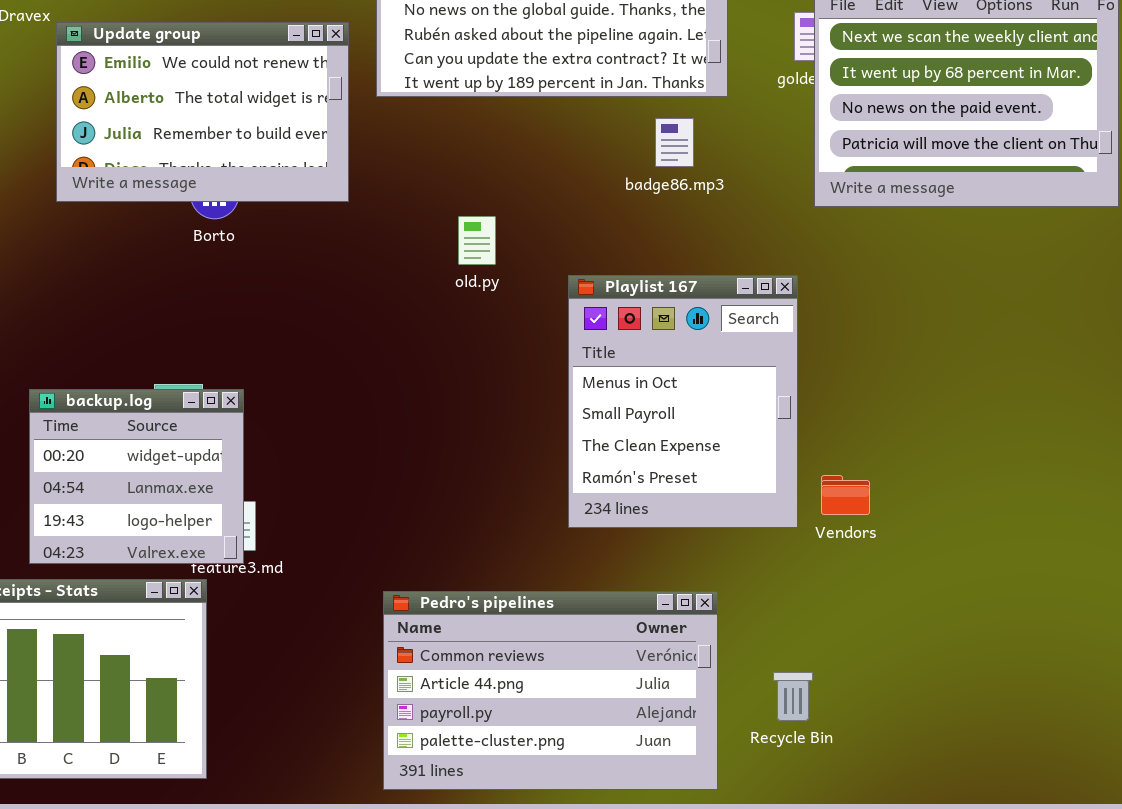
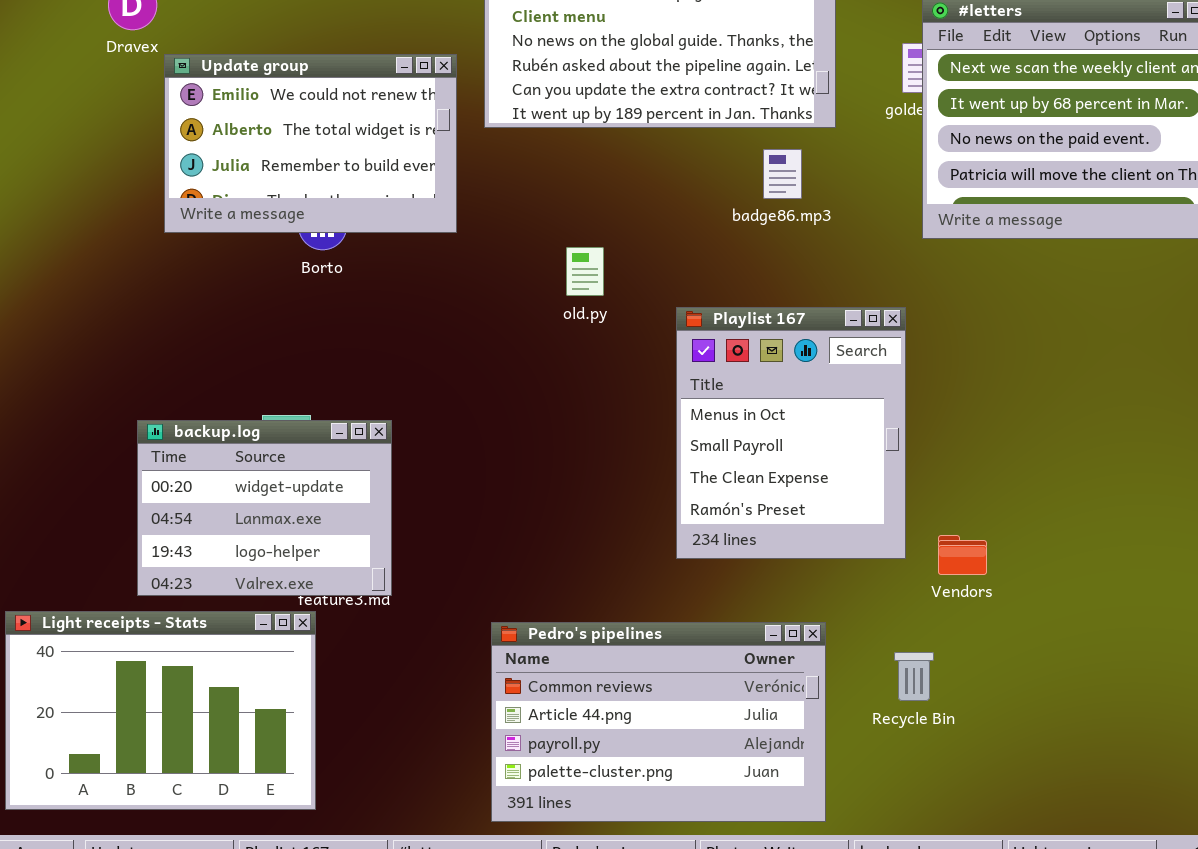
backup.log: [29,389,244,564] -> [137,420,392,596], resized
Vendors: [821,475,870,515] -> [938,535,987,575], moved
Recycle Bin: [773,672,813,721] -> [894,652,934,701], moved

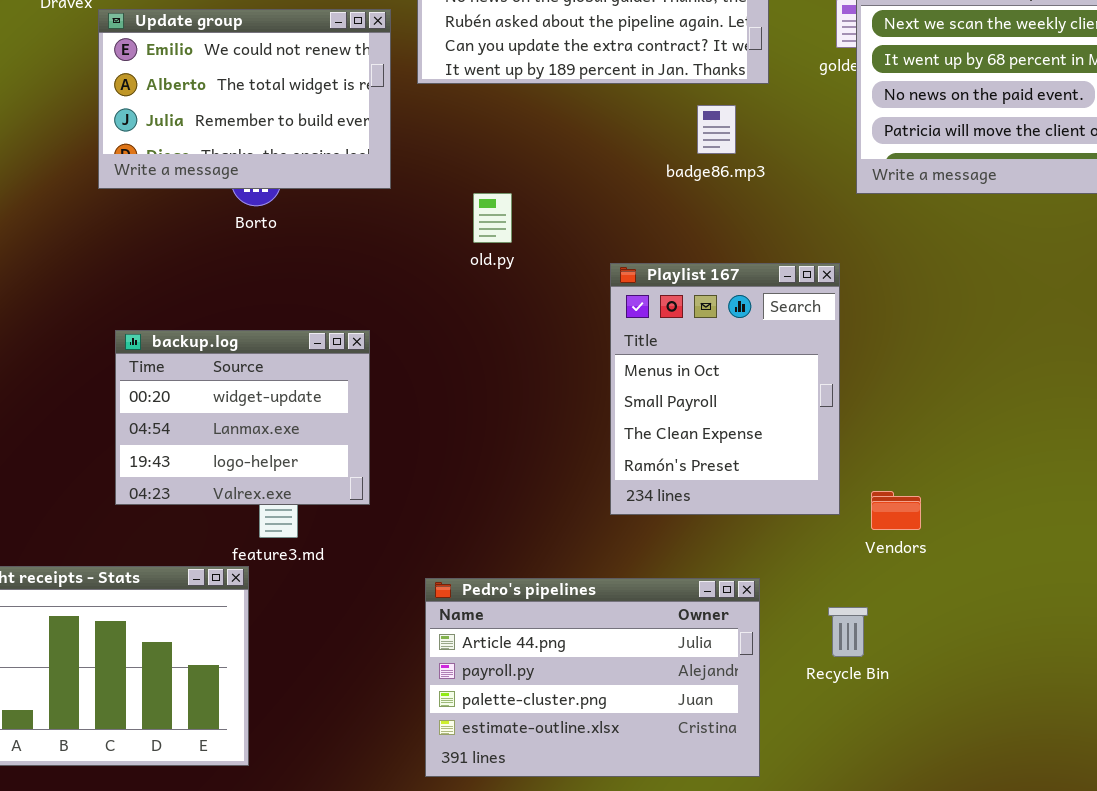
old.py: [566,247,604,296] -> [473,193,512,243], moved
backup.log: [137,420,392,596] -> [115,330,370,505], moved
Pedro's pipelines: [491,622,826,822] -> [425,578,760,777], scrolled down 1 row

